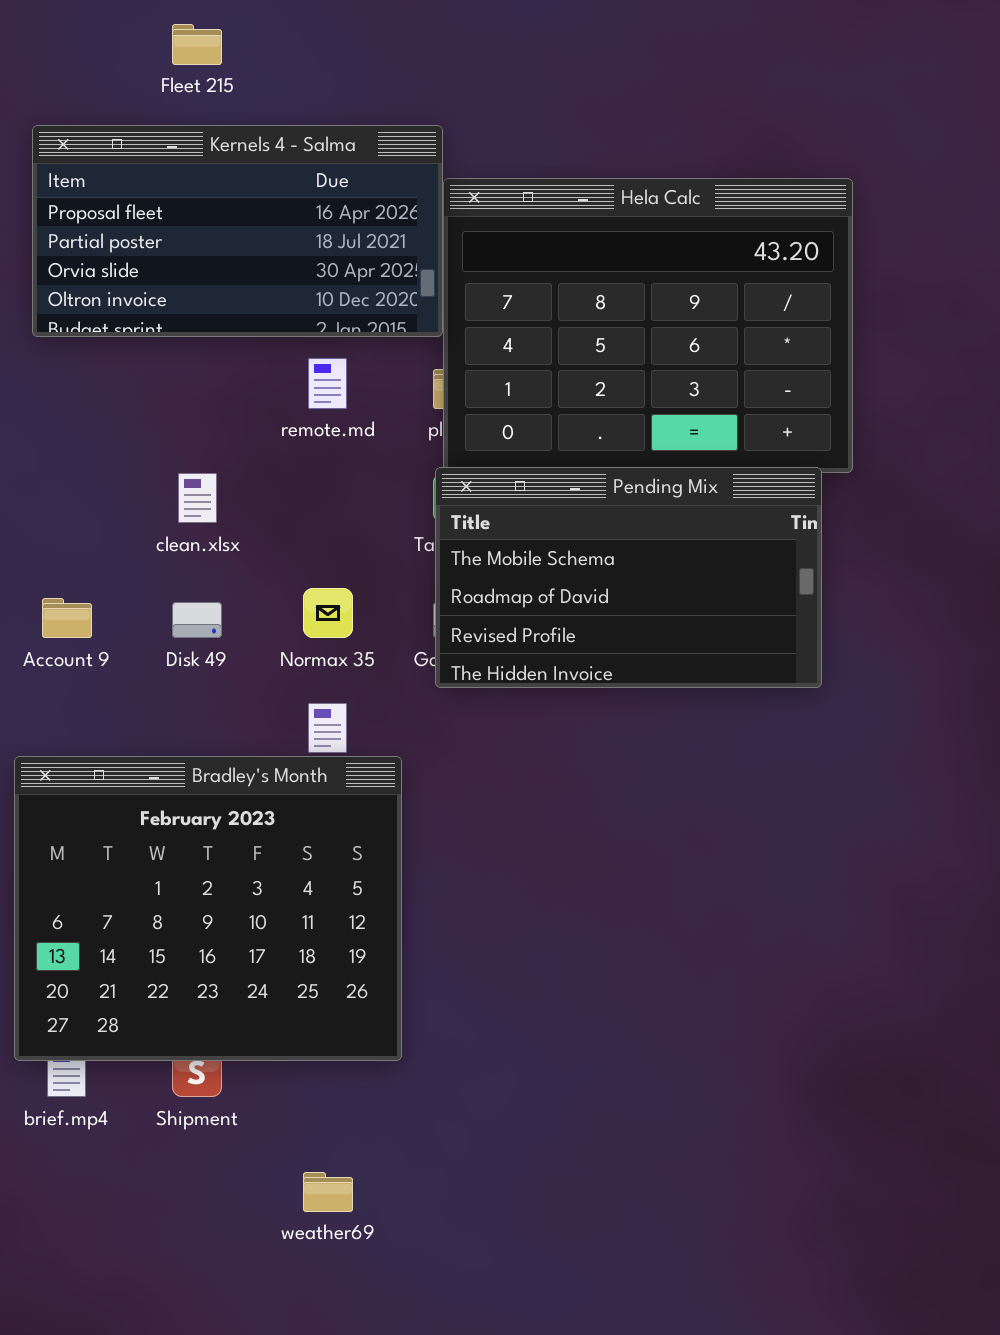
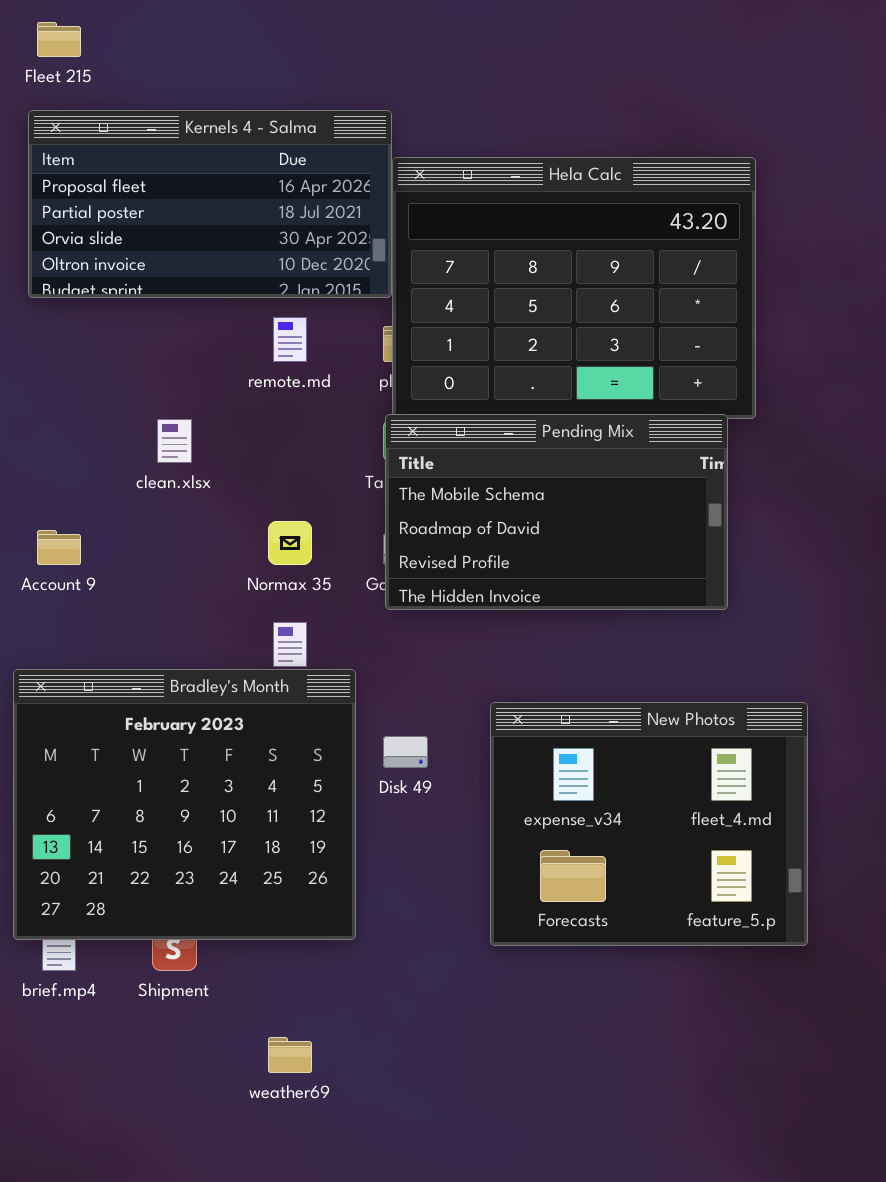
Fleet 215: [172,24,222,65] -> [37,22,81,57], moved
Disk 49: [172,602,222,638] -> [383,736,428,768], moved
New Photos: none -> [490,702,808,946], opened

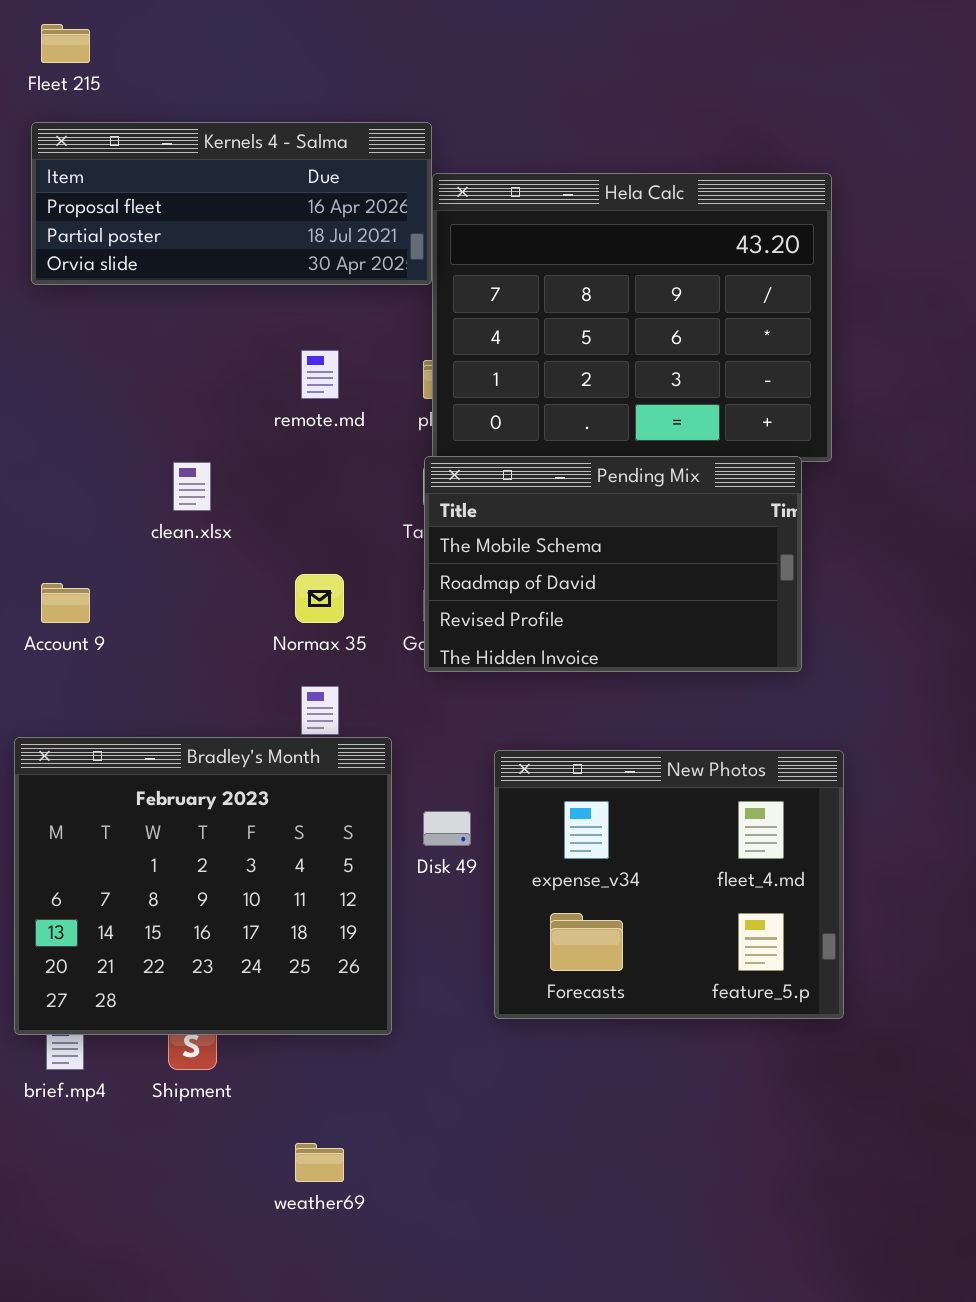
Kernels 4 - Salma: [28,110,392,298] -> [31,122,432,285], resized
New Photos: [490,702,808,946] -> [494,750,844,1019], moved

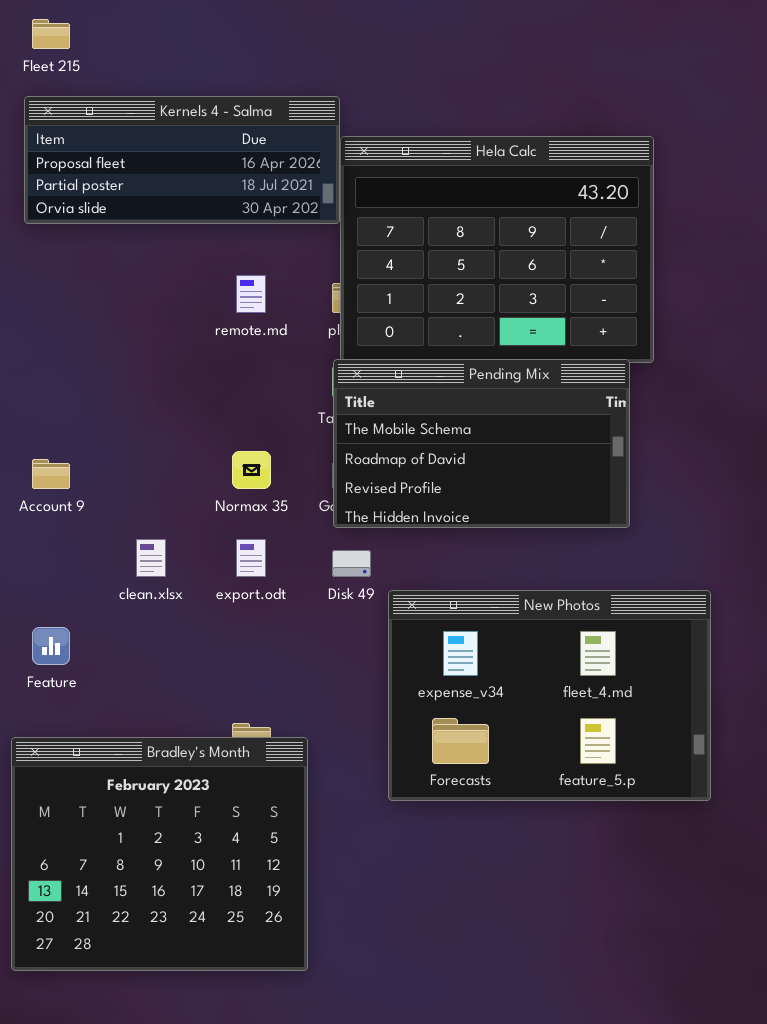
clean.xlsx: [173,462,211,511] -> [136,539,166,577], moved
Bradley's Month: [14,737,392,1035] -> [11,737,308,971], moved
New Photos: [494,750,844,1019] -> [388,590,711,801], resized
Disk 49: [423,811,471,846] -> [332,550,371,577], moved

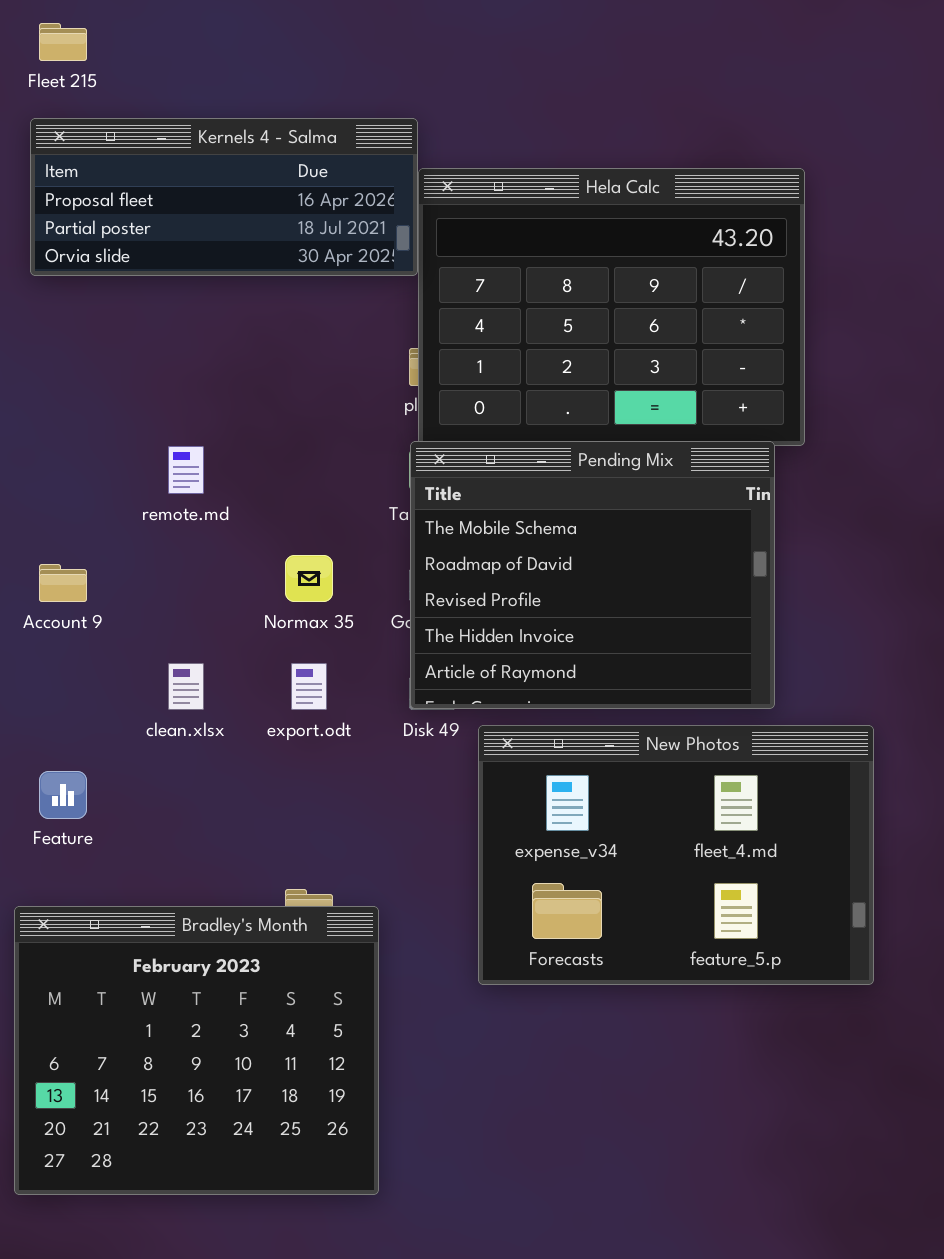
remote.md: [236,275,266,313] -> [168,446,204,494], moved
Pending Mix: [333,359,630,528] -> [410,441,775,709], resized

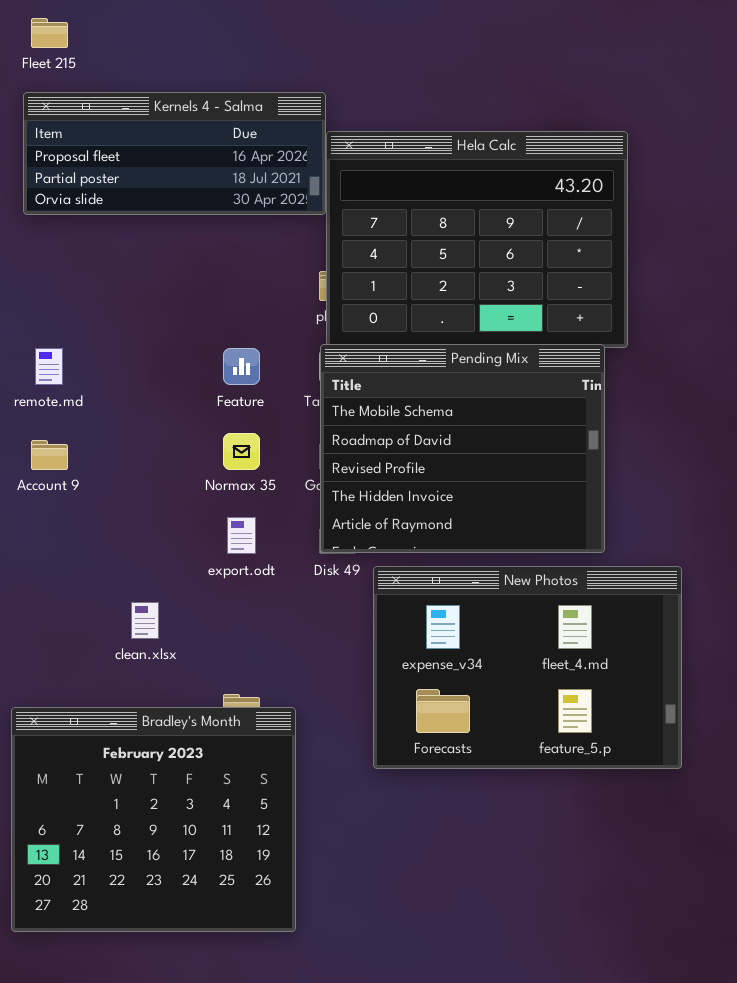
remote.md: [168,446,204,494] -> [35,348,63,385], moved
clean.xlsx: [168,663,204,710] -> [131,602,159,639], moved
Feature: [39,771,87,819] -> [223,348,260,385], moved

